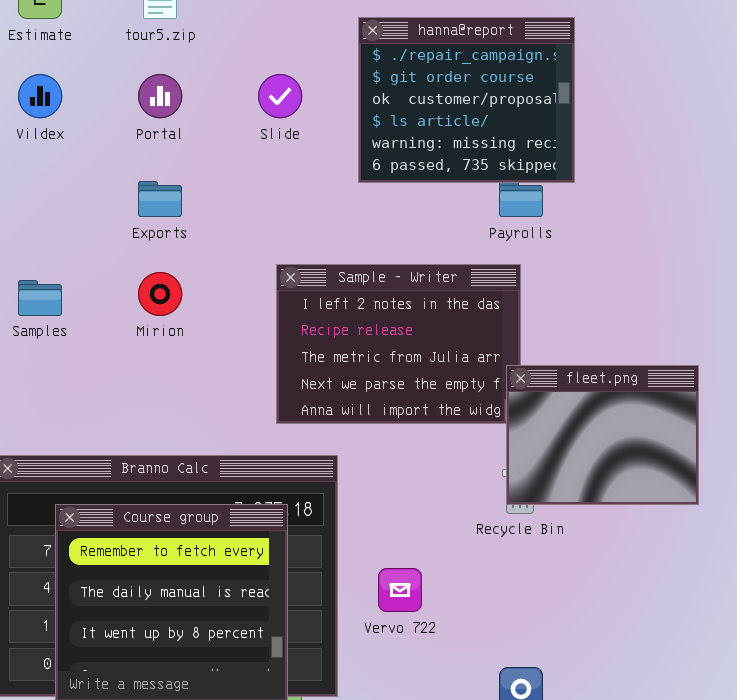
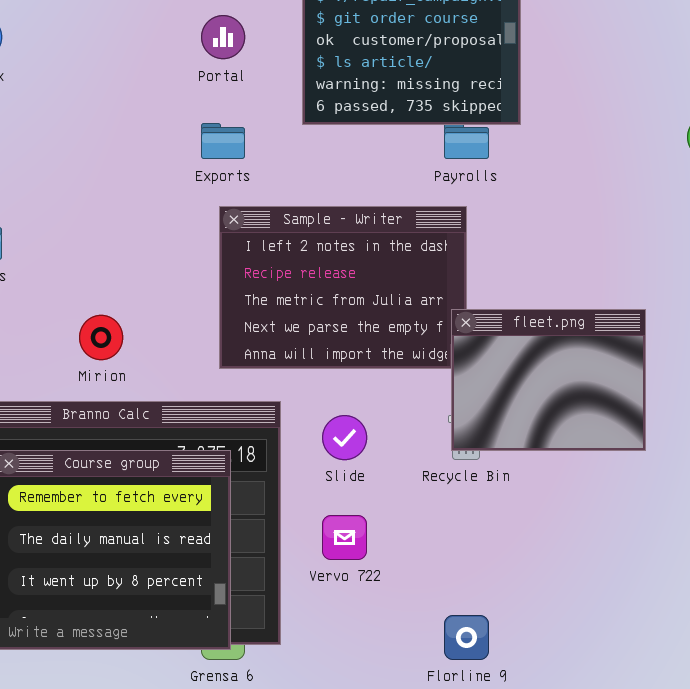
Portal: [138,74,182,118] -> [201,15,245,59], moved
Slide: [258,74,302,118] -> [322,415,367,460], moved
Exports: [138,181,182,217] -> [201,123,245,159], moved
Mirion: [138,272,182,316] -> [79,315,123,360], moved

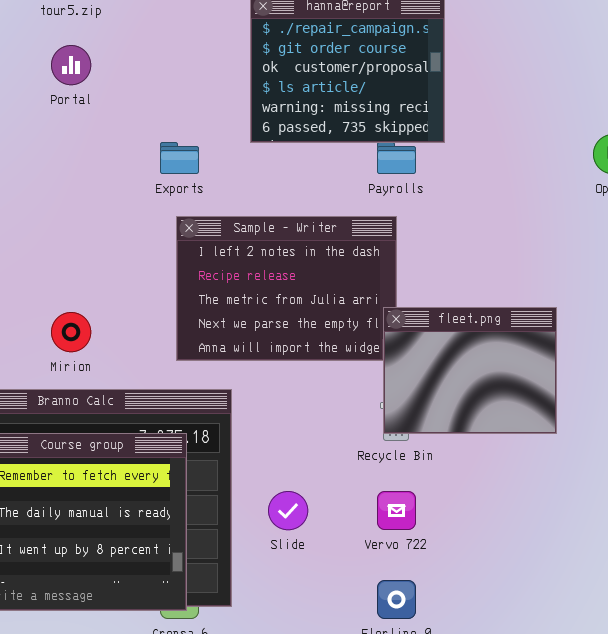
Portal: [201,15,245,59] -> [51,45,91,85], moved
Slide: [322,415,367,460] -> [268,491,308,530], moved
Vervo 722: [322,515,367,560] -> [377,491,416,530], moved

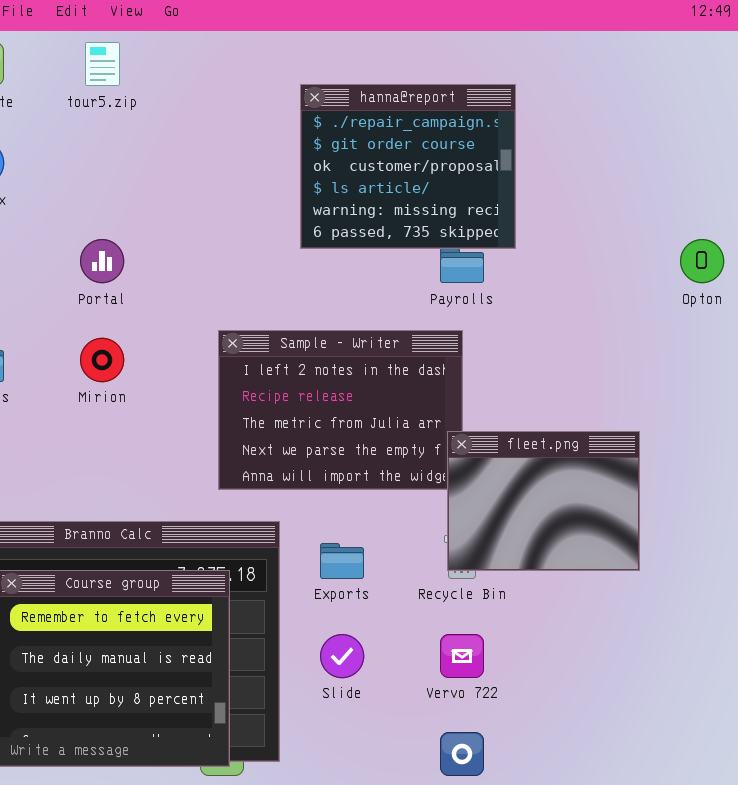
Portal: [51,45,91,85] -> [80,239,124,283], moved
Exports: [160,142,199,174] -> [320,543,364,579], moved
Mirion: [51,312,91,352] -> [80,338,124,382], moved

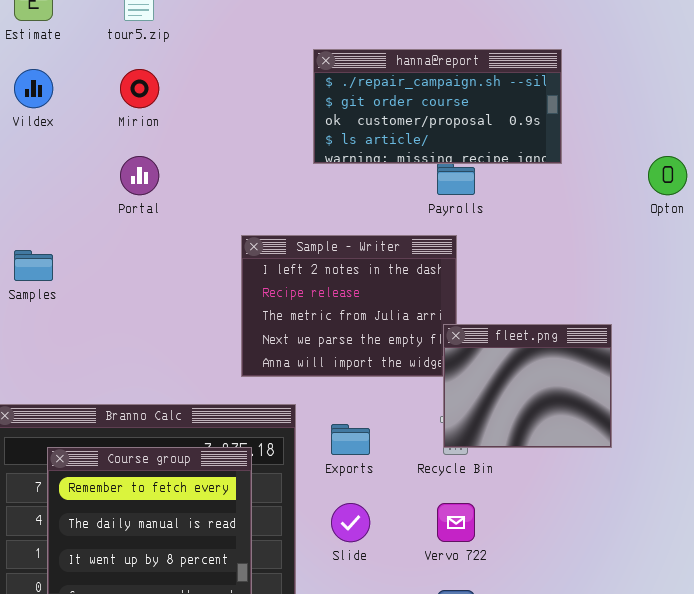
hanna@report: [300,84,516,249] -> [313,49,562,164], resized
Mirion: [80,338,124,382] -> [120,69,159,108], moved

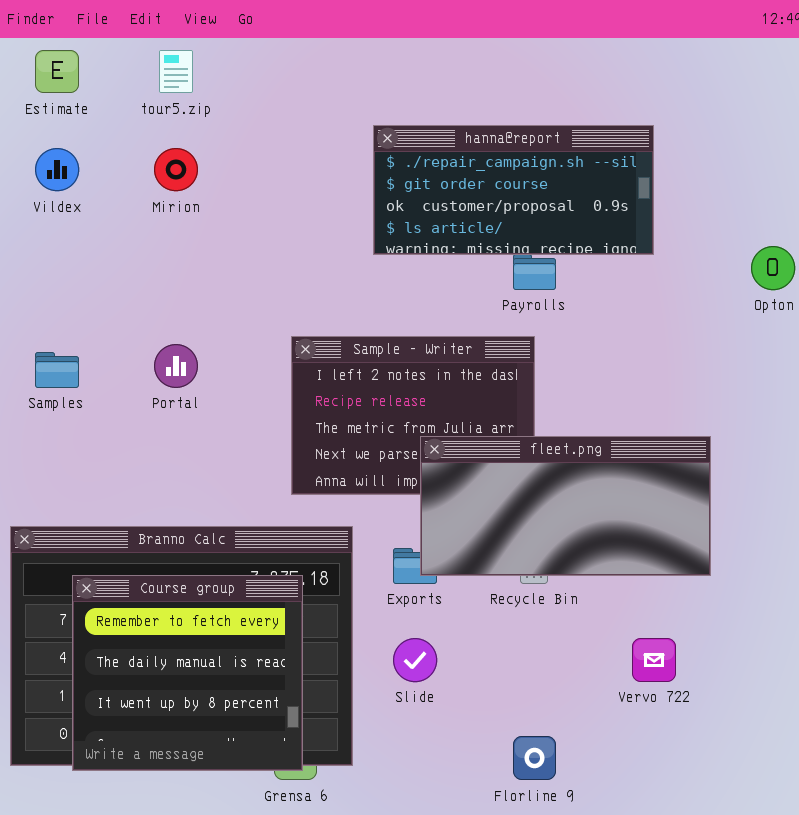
Portal: [120,156,159,195] -> [154,344,198,388], moved
fleet.png: [443,324,612,448] -> [420,436,711,576], resized
Vervo 722: [437,503,475,542] -> [632,638,676,682], moved

